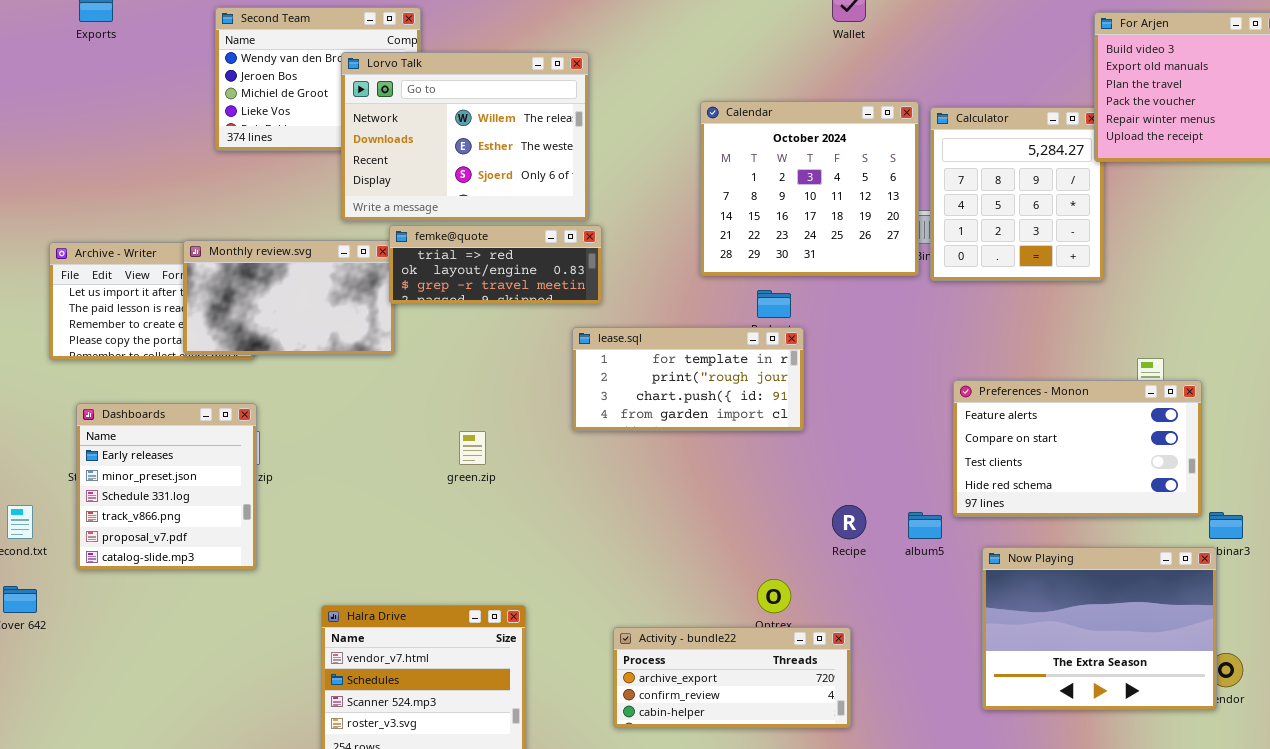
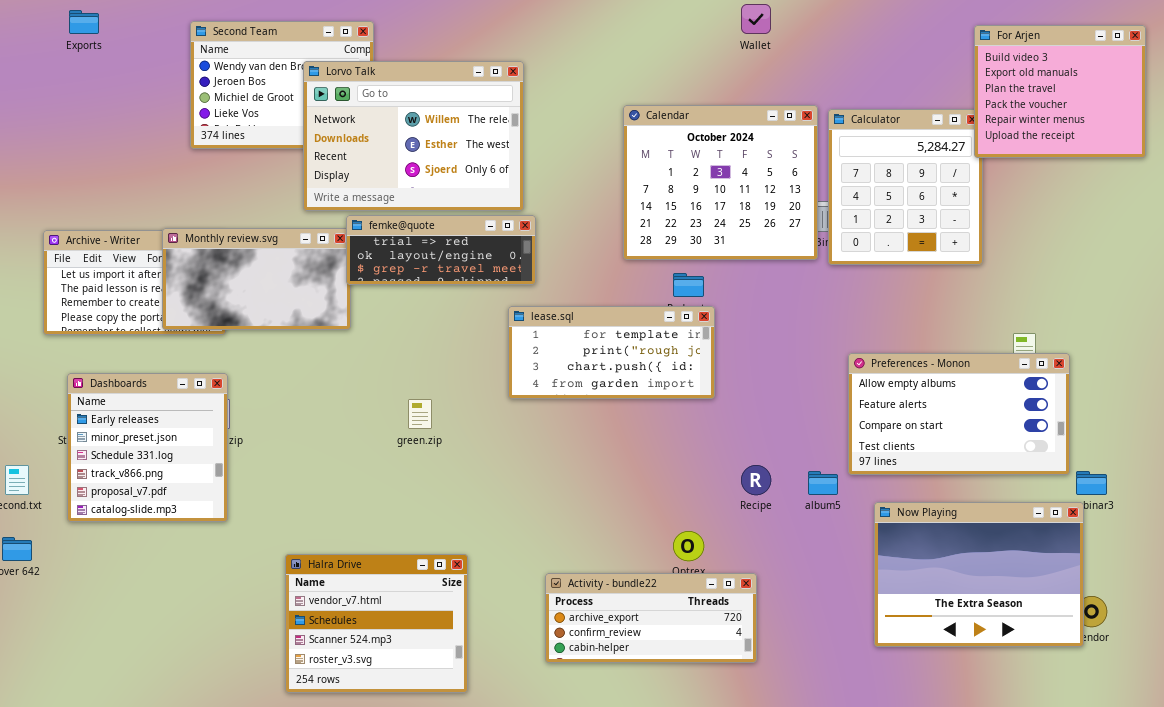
Preferences - Monon: [953,380,1202,517] -> [848,353,1070,475], scrolled up 1 row

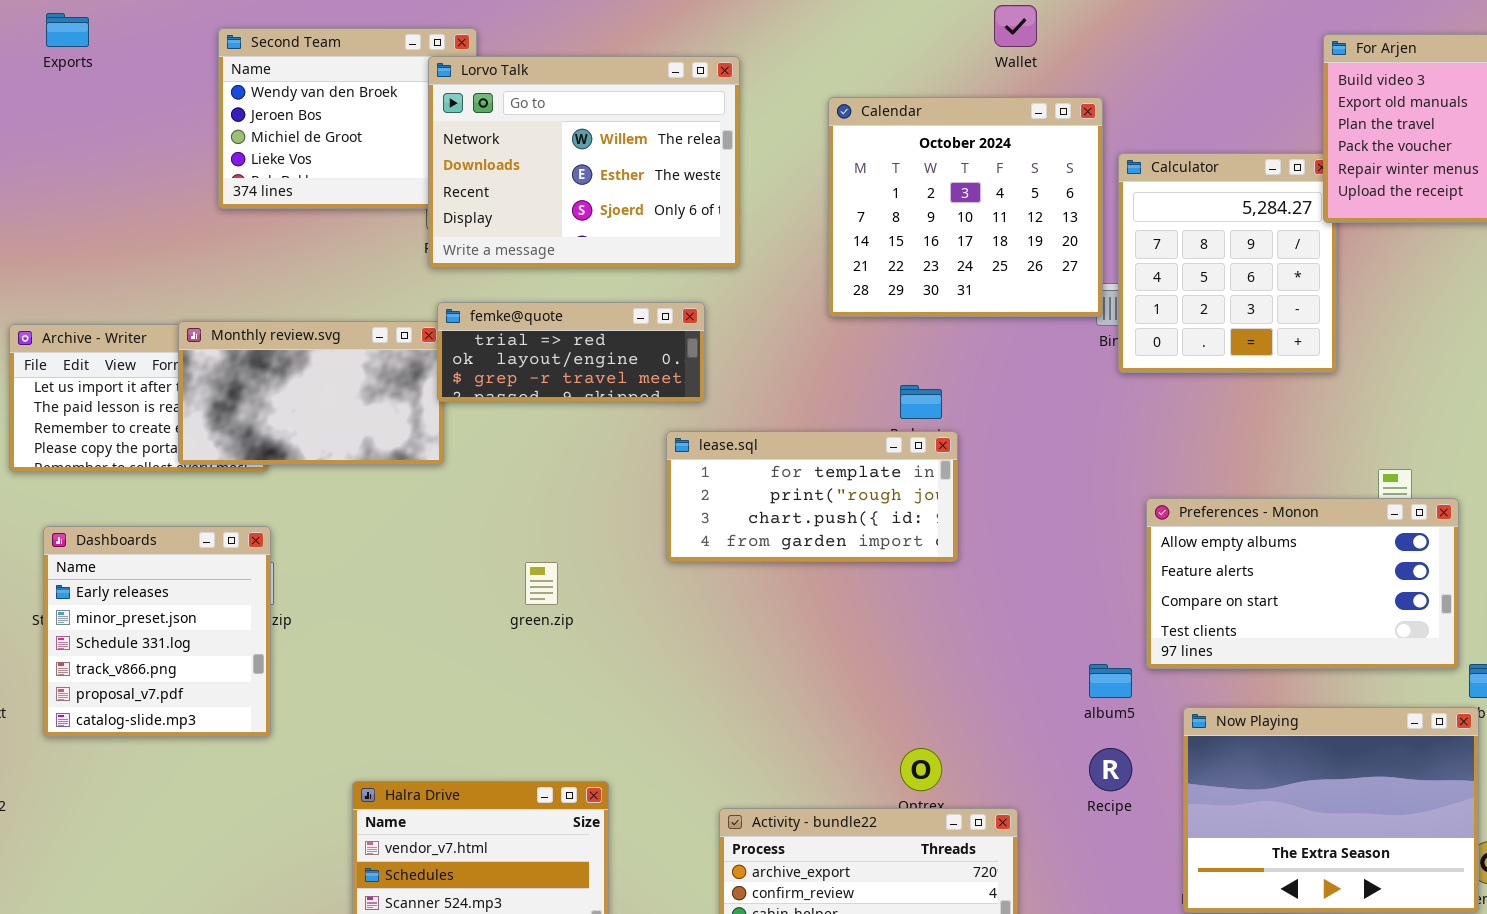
Lorvo Talk: [303,61,524,211] -> [428,56,740,268], moved
Calendar: [623,105,818,260] -> [828,97,1103,317], moved
Recipe: [741,465,771,495] -> [1089,748,1132,791], moved

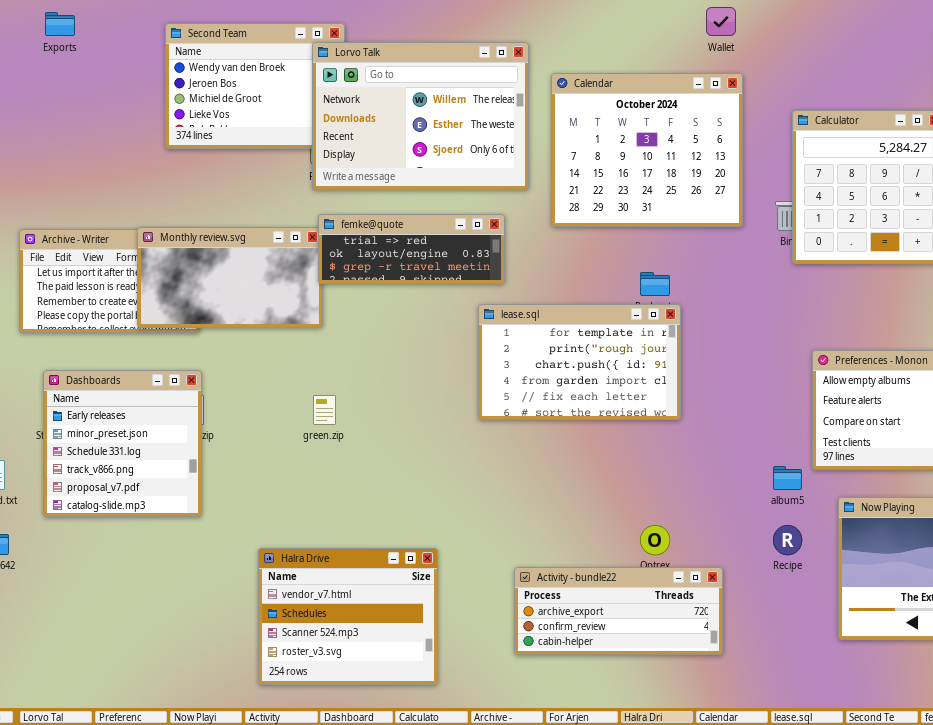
Calendar: [828,97,1103,317] -> [551,73,743,227], moved
lease.sql: [666,431,958,562] -> [478,304,681,420], resized
green.zip: [525,562,558,605] -> [313,395,336,425], moved

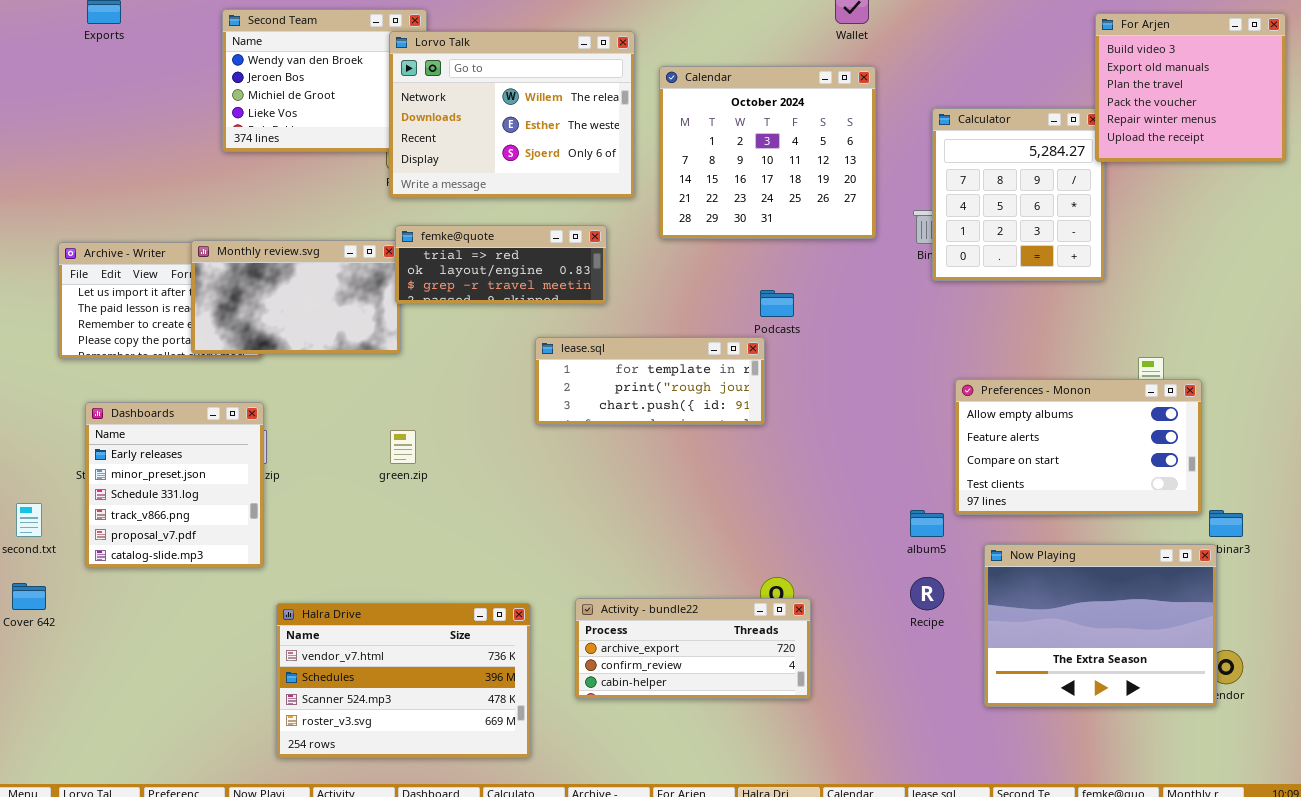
lease.sql: [478,304,681,420] -> [535,337,765,425], moved, resized
Halra Drive: [258,548,438,685] -> [276,603,531,758], resized
Activity - bundle22: [514,567,723,655] -> [575,598,811,699], moved

